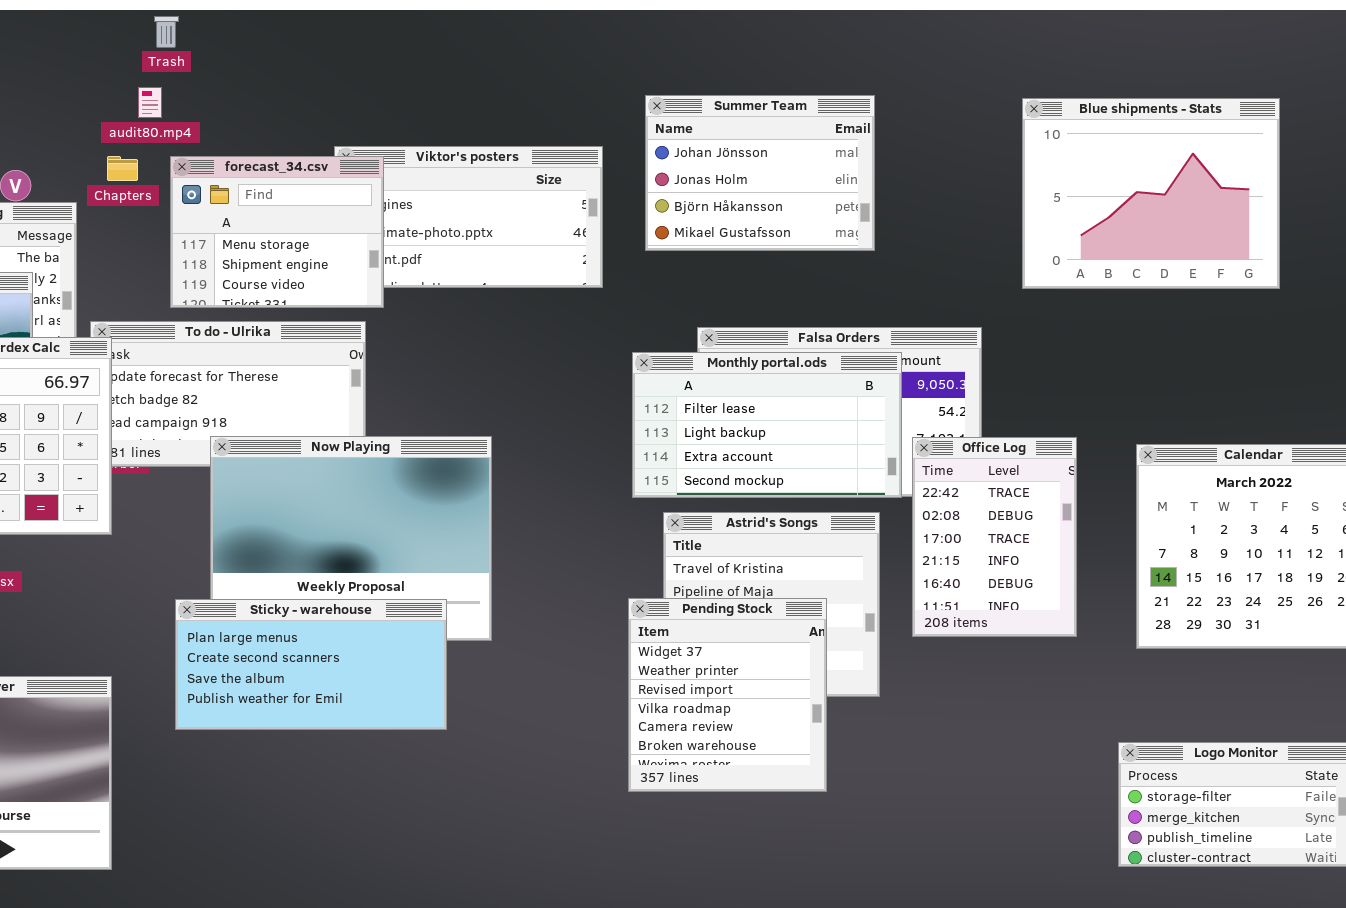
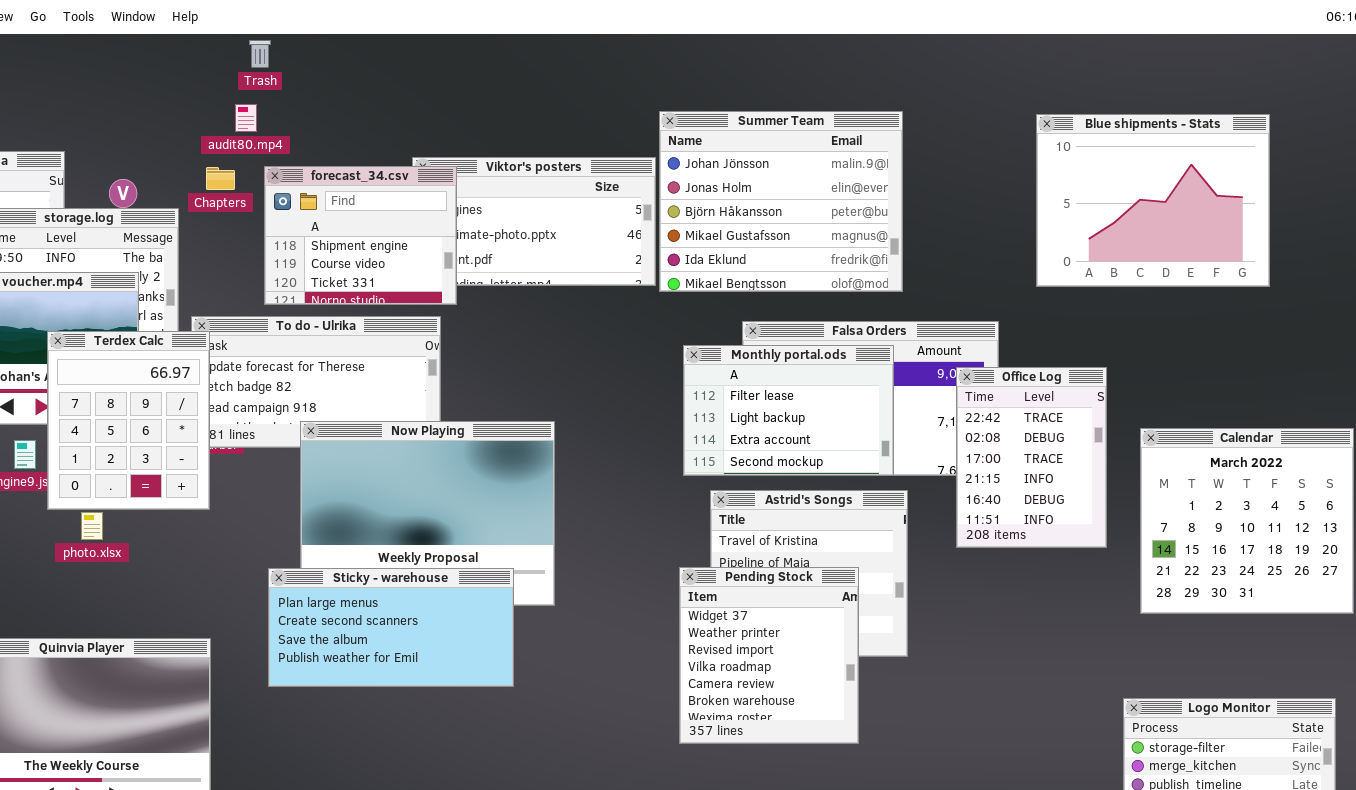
Summer Team: [645,95,875,251] -> [659,111,903,292], resized
forecast_34.csv: [170,156,384,308] -> [264,166,457,305], scrolled down 1 row
Monthly portal.ods: [632,352,902,498] -> [683,345,894,476], resized
Office Log: [912,437,1077,637] -> [956,367,1107,548], moved

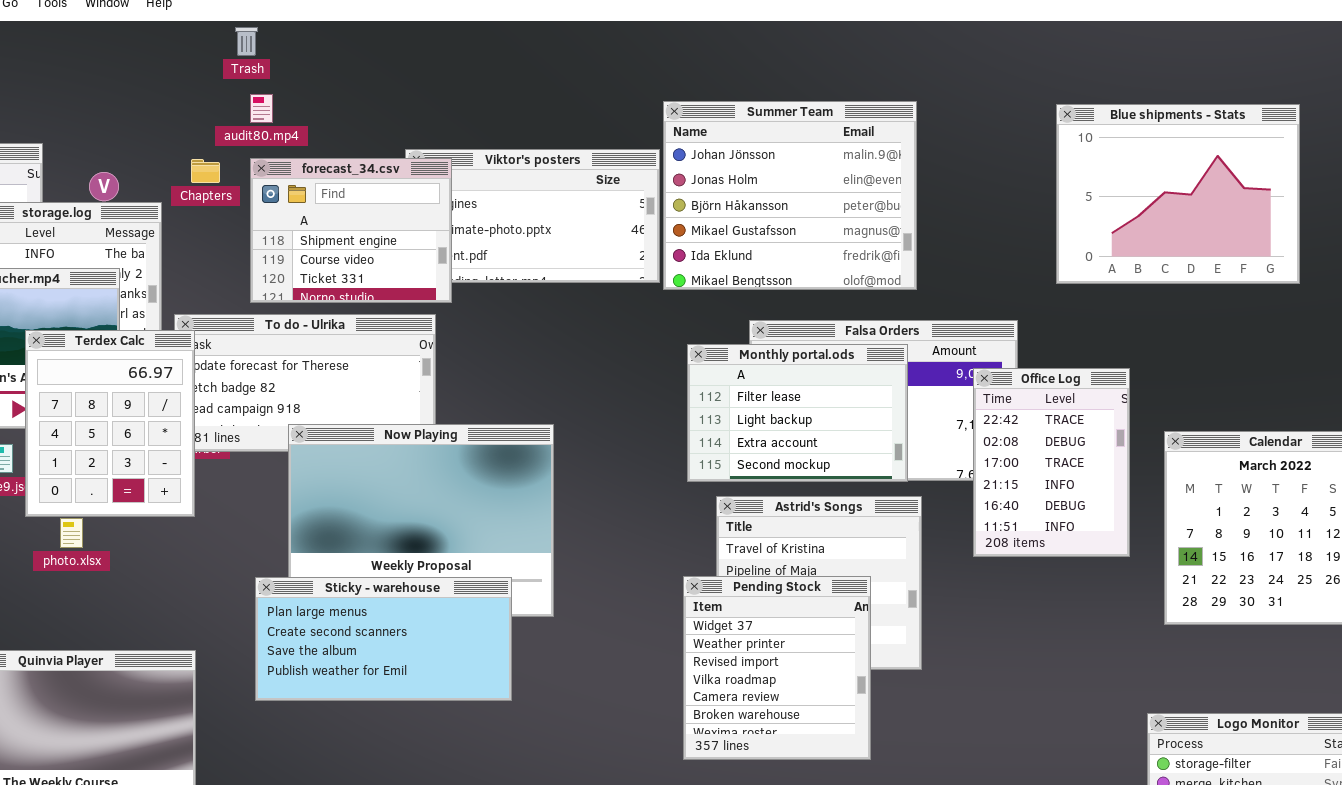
audit80.mp4: [235,104,257,132] -> [250,94,273,123], moved

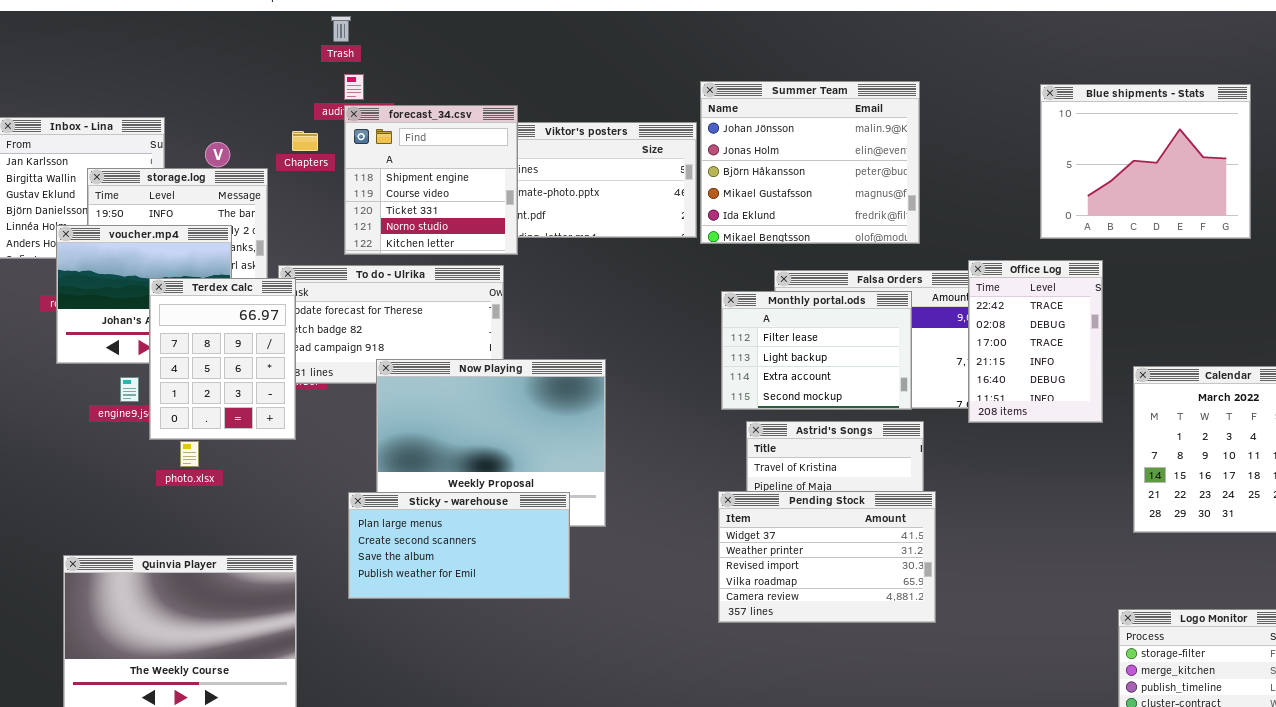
forecast_34.csv: [250,158,452,303] -> [344,105,518,255], resized
Office Log: [973,368,1130,557] -> [968,260,1103,423], moved
Pending Stock: [683,576,871,760] -> [718,491,936,623], resized

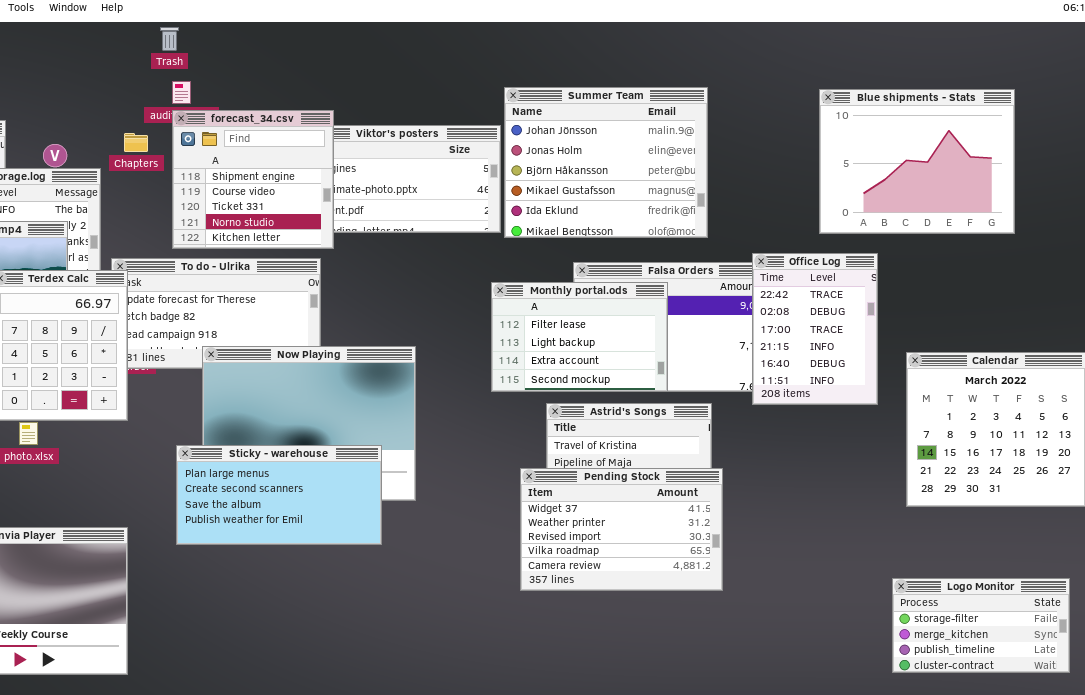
Monthly portal.ods: [721,291,912,410] -> [491,282,668,392], moved
Sticky - warehouse: [348,492,570,599] -> [176,445,382,545], moved

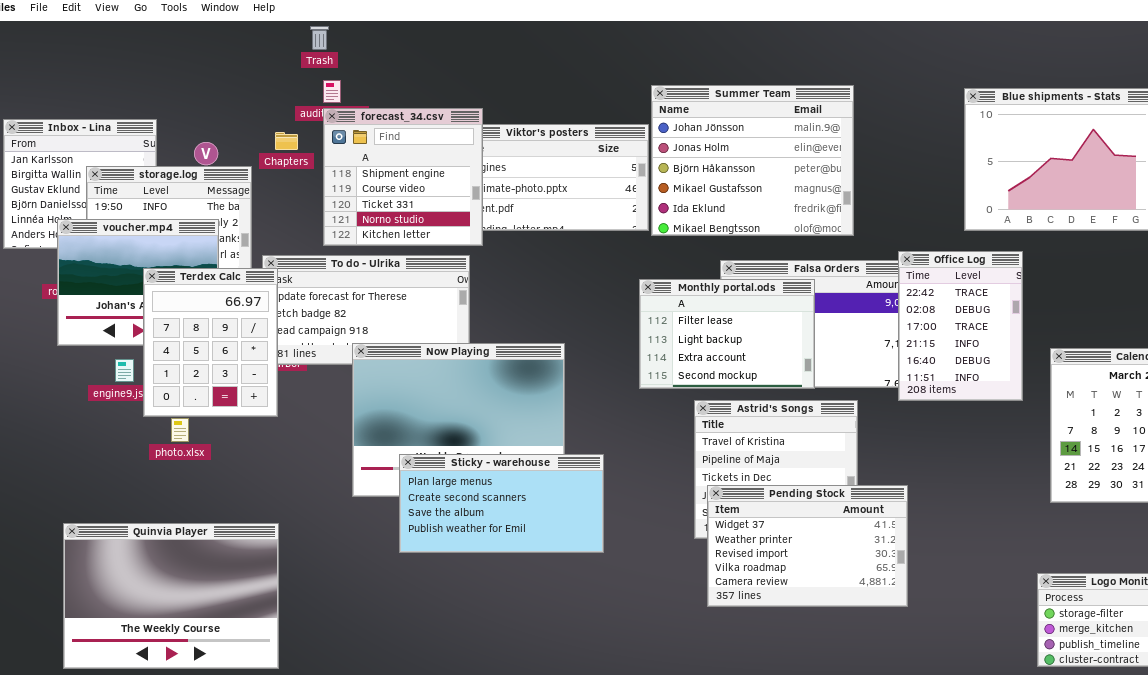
Sticky - warehouse: [176,445,382,545] -> [399,454,604,553], moved
Pending Stock: [520,468,723,591] -> [707,485,908,607], moved

